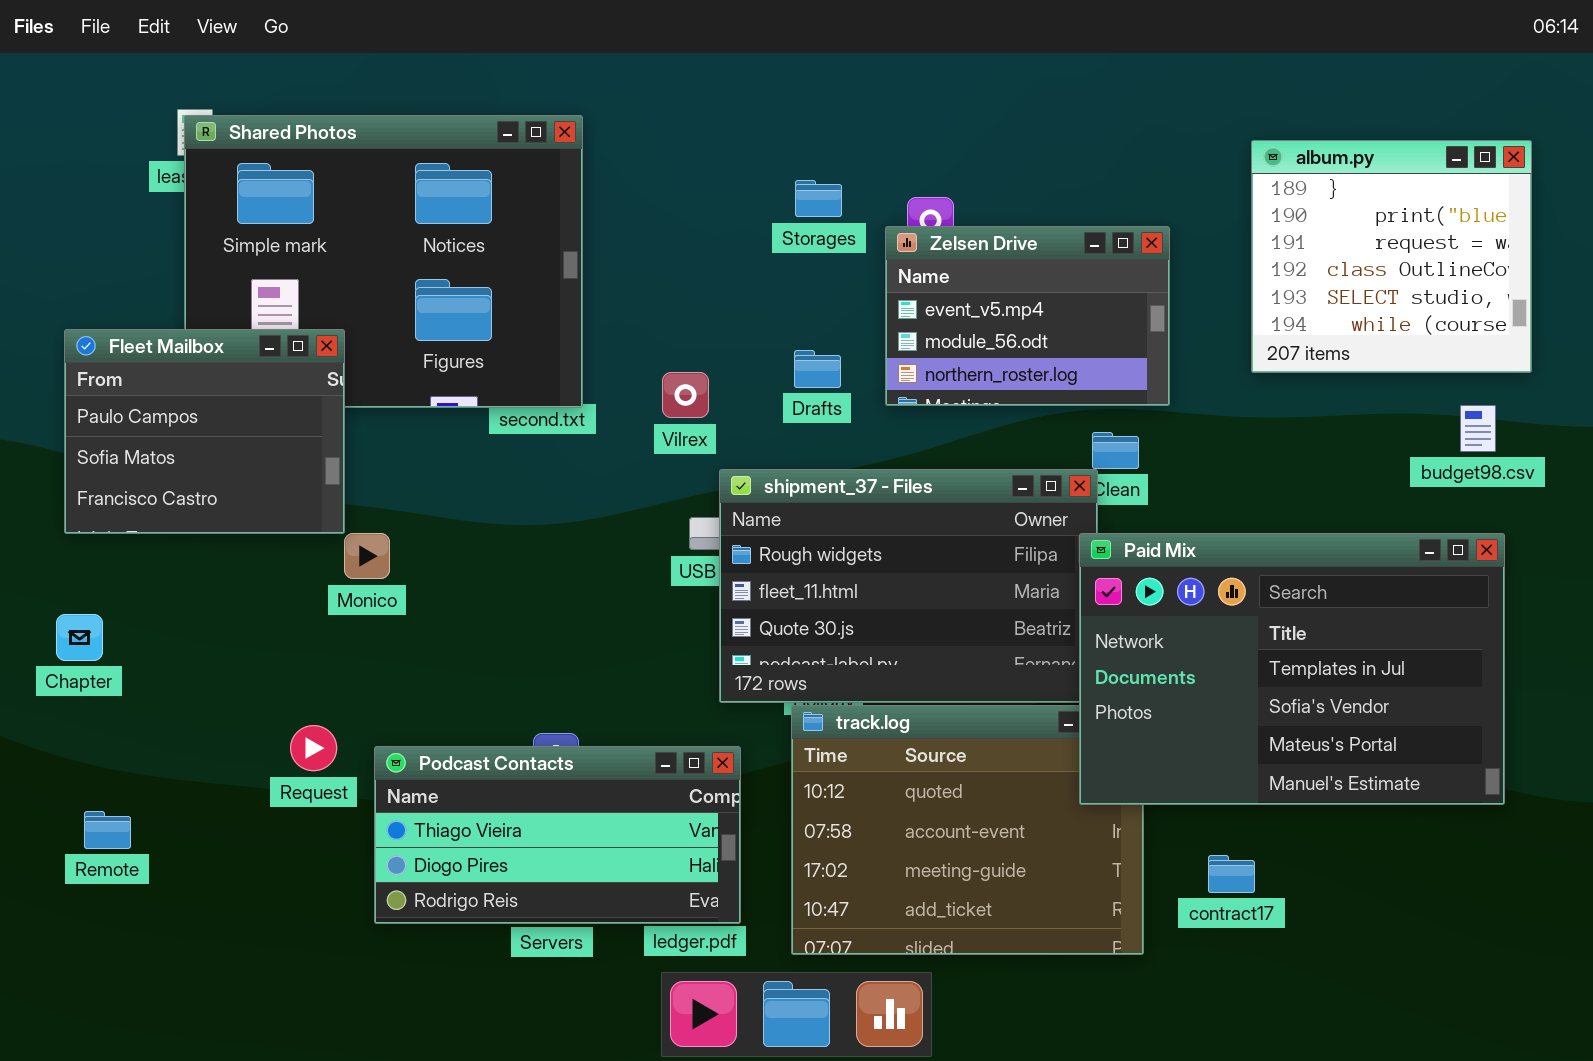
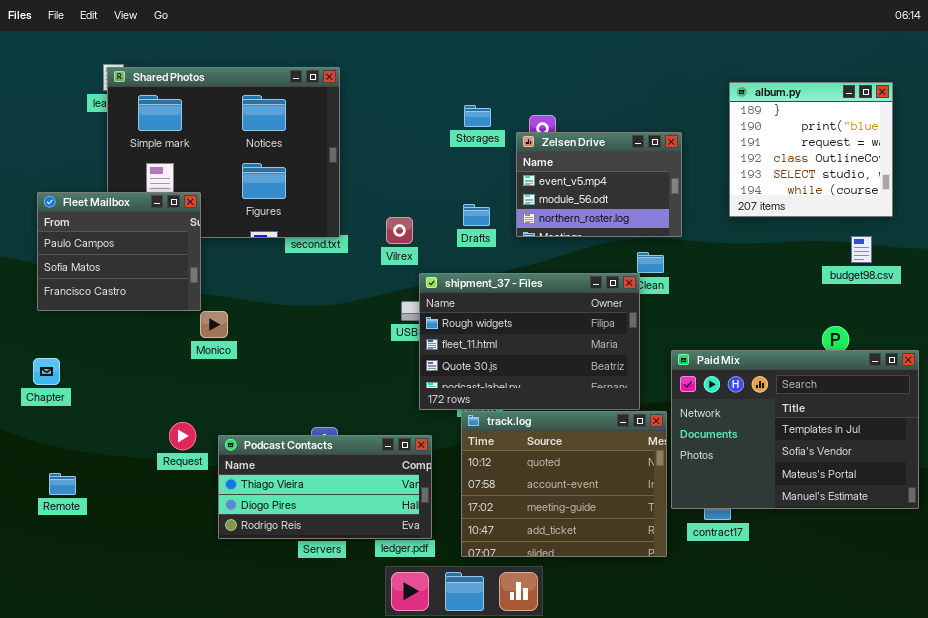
Paid Mix: [1079,533,1505,805] -> [671,350,919,509], moved

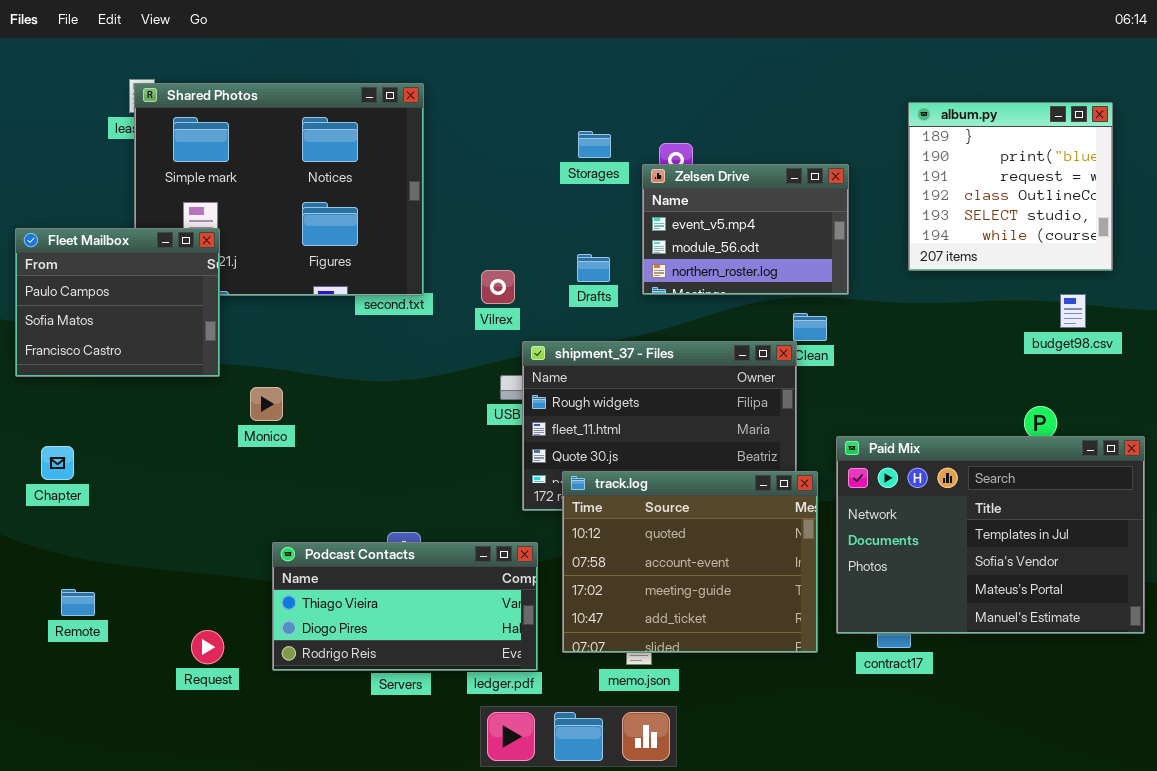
Fleet Mailbox: [37,192,201,311] -> [15,228,220,377], moved
track.log: [461,411,667,557] -> [562,471,818,653], moved
Request: [169,422,196,450] -> [191,630,224,664], moved

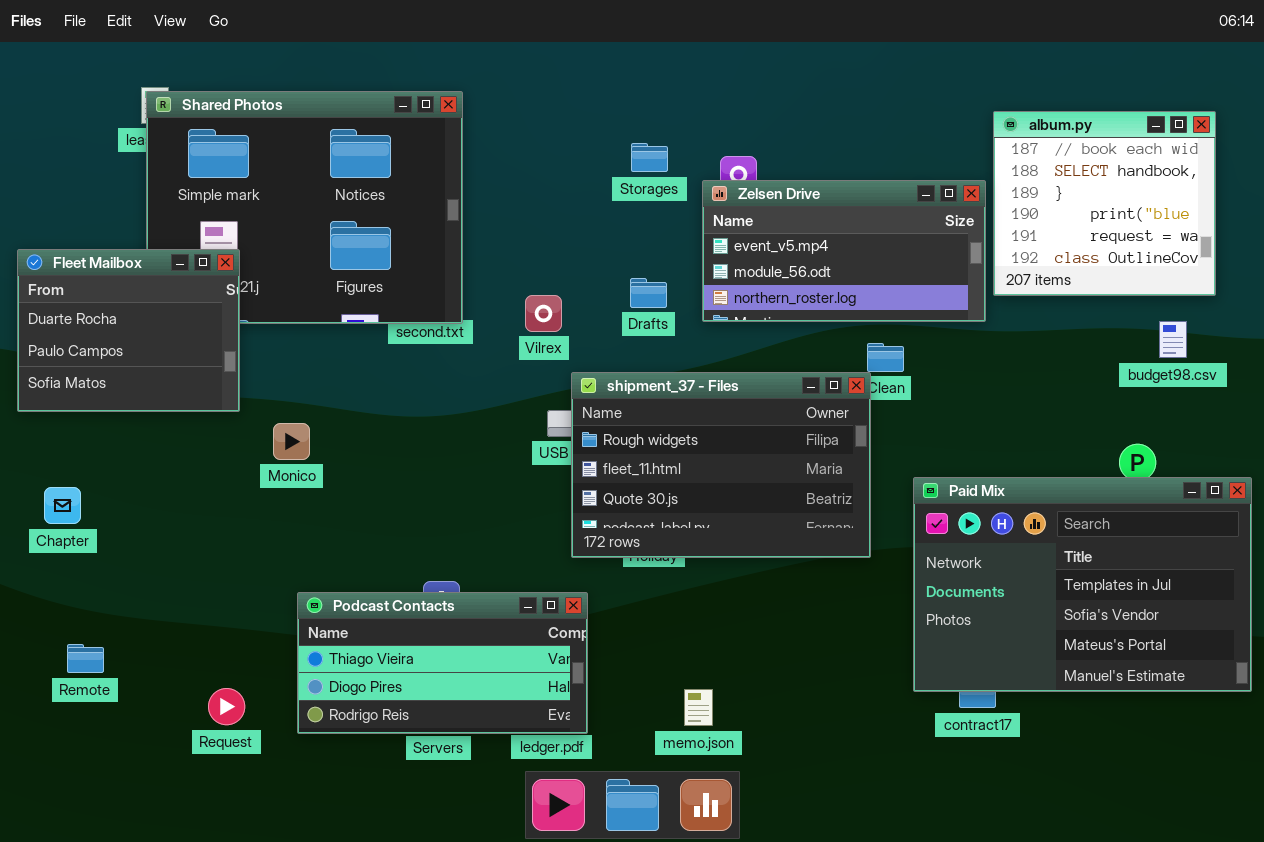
album.py: [908,102,1113,271] -> [993,111,1216,296], scrolled up 2 rows
Zelsen Drive: [642,164,849,295] -> [702,180,986,322], resized
Fleet Mailbox: [15,228,220,377] -> [17,249,240,412], scrolled up 1 row
track.log: [562,471,818,653] -> none, closed

